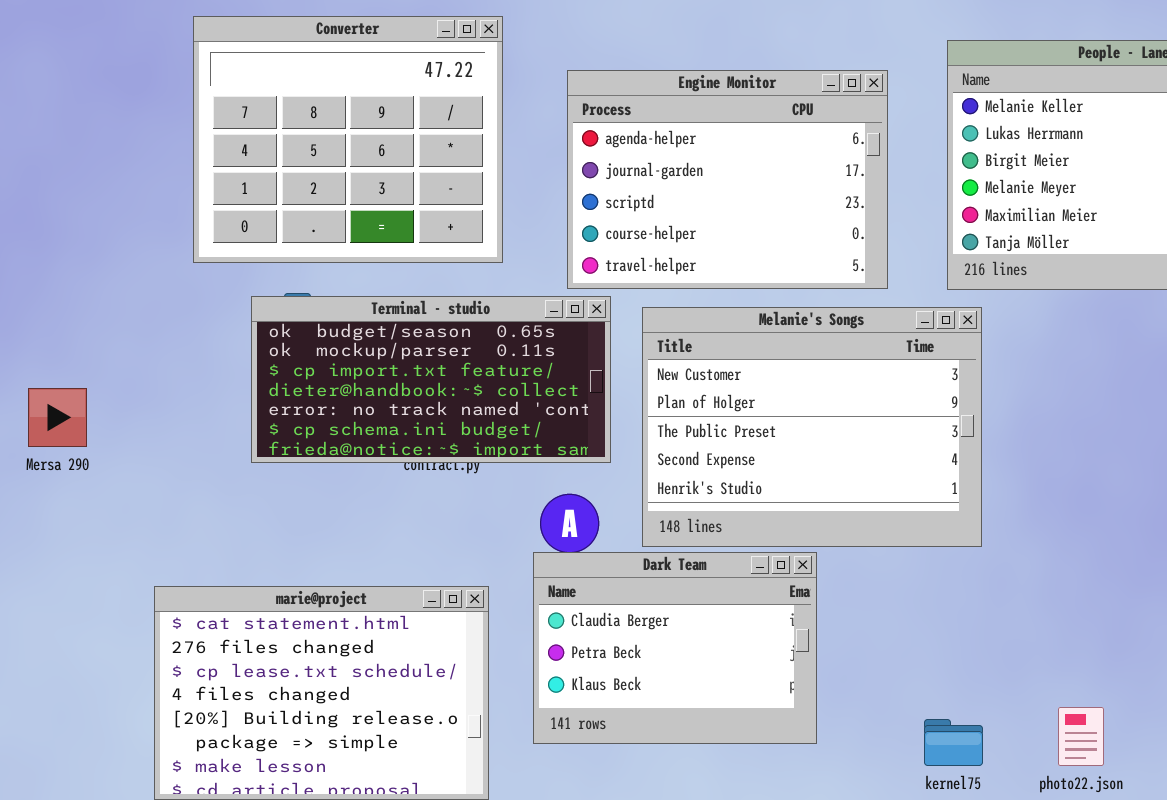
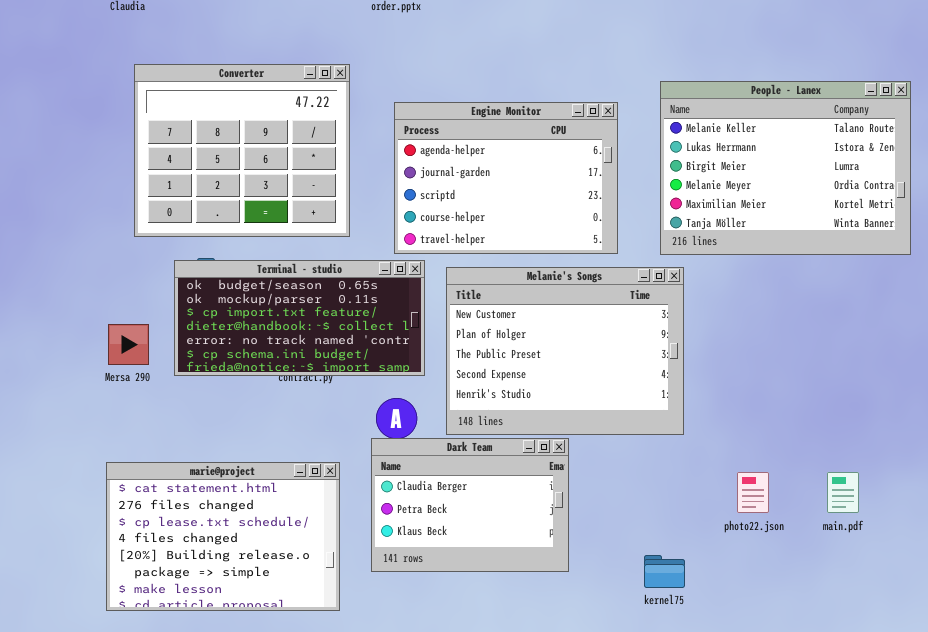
Mersa 290: [28,388,87,447] -> [108,324,149,365], moved
photo22.json: [1058,707,1104,766] -> [737,472,769,513], moved

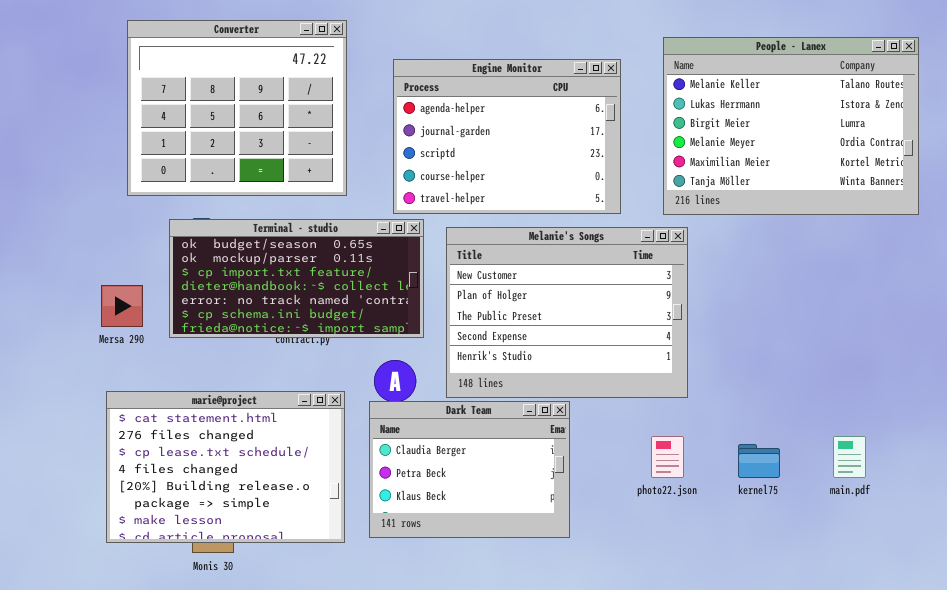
marie@project: [106,462,340,611] -> [106,391,345,543], moved
photo22.json: [737,472,769,513] -> [651,436,684,478], moved
kernel75: [644,555,685,588] -> [738,444,780,478], moved

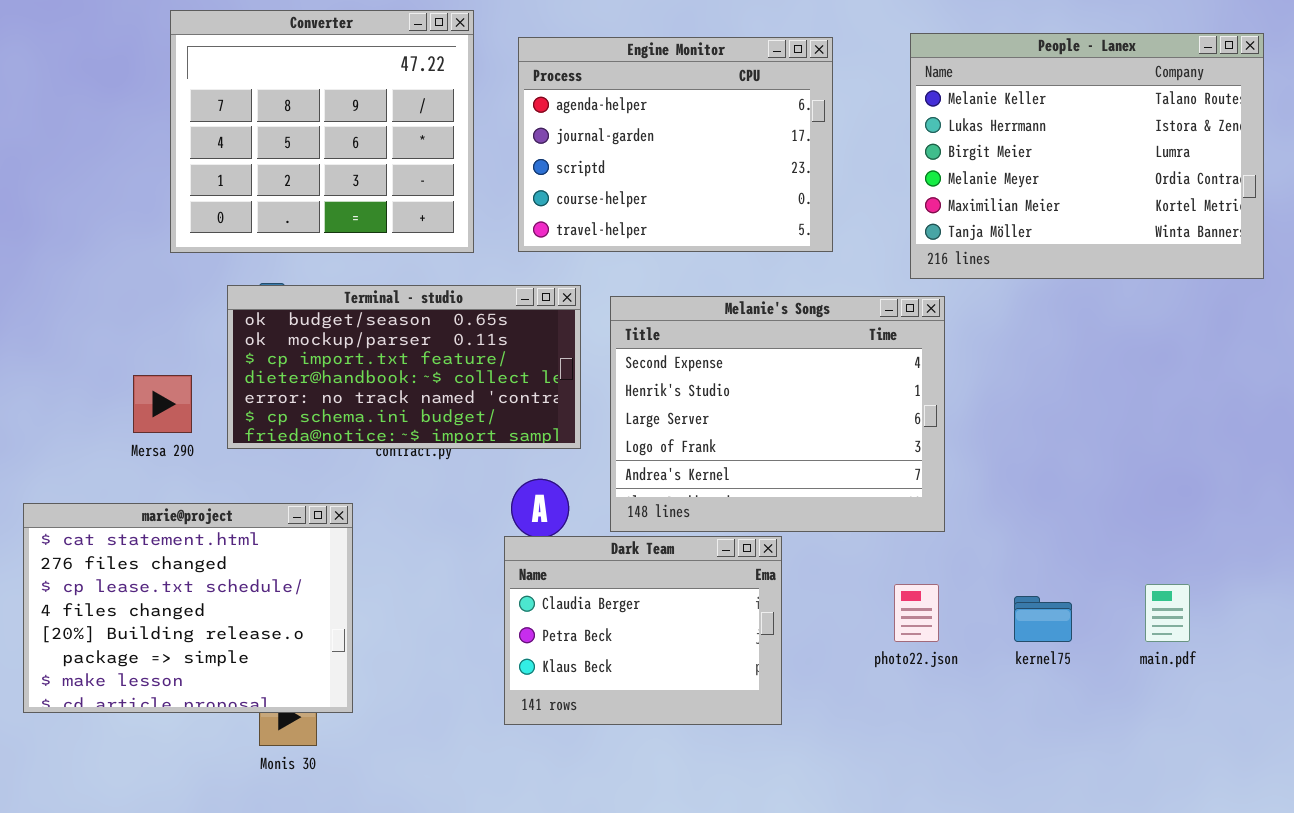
Engine Monitor: [393,59,621,214] -> [518,37,833,252], moved
Melanie's Songs: [446,227,688,398] -> [610,296,945,532], scrolled down 3 rows
marie@project: [106,391,345,543] -> [23,503,353,713], moved

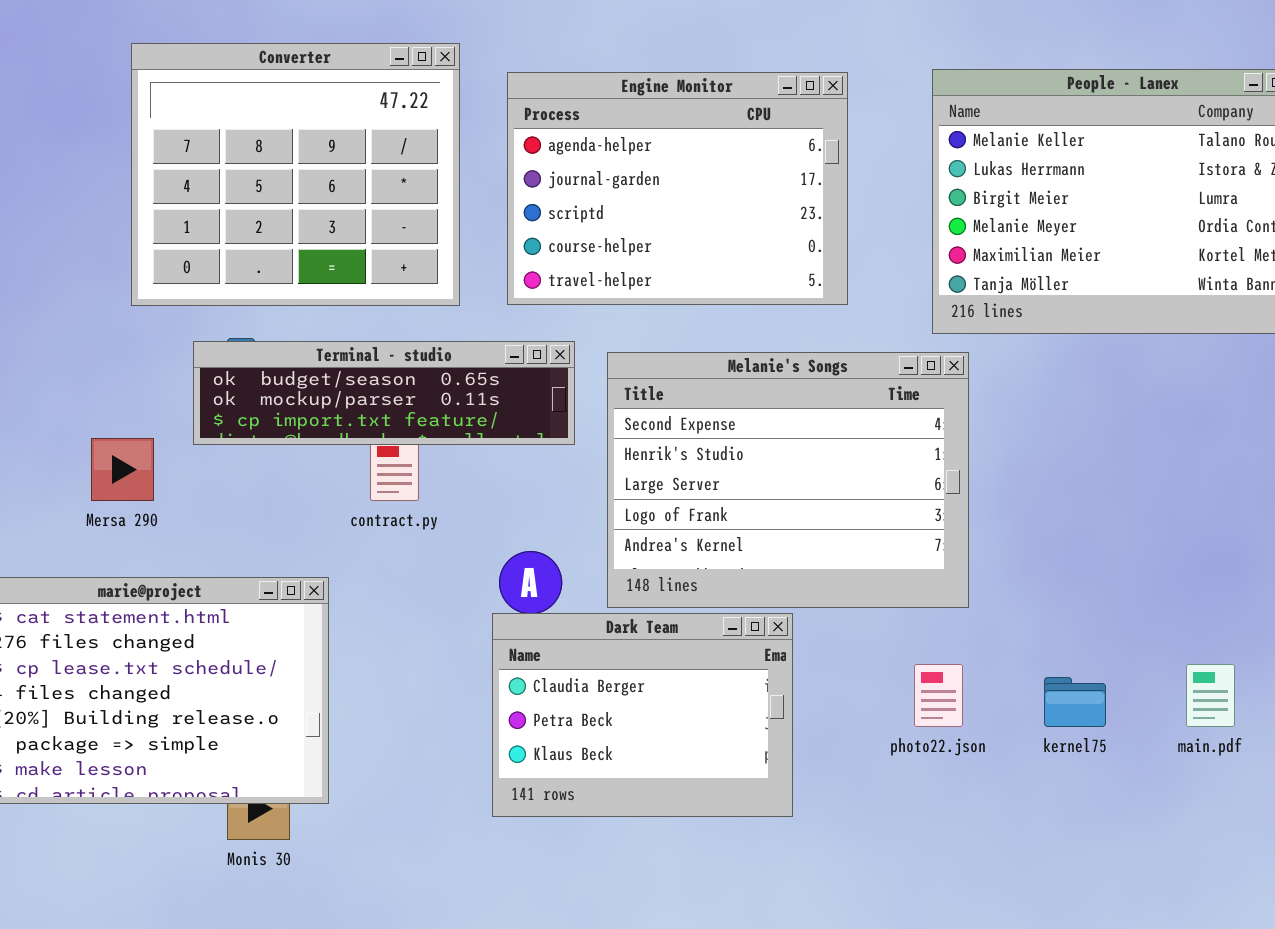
Terminal - studio: [227,285,581,449] -> [193,341,575,445], resized

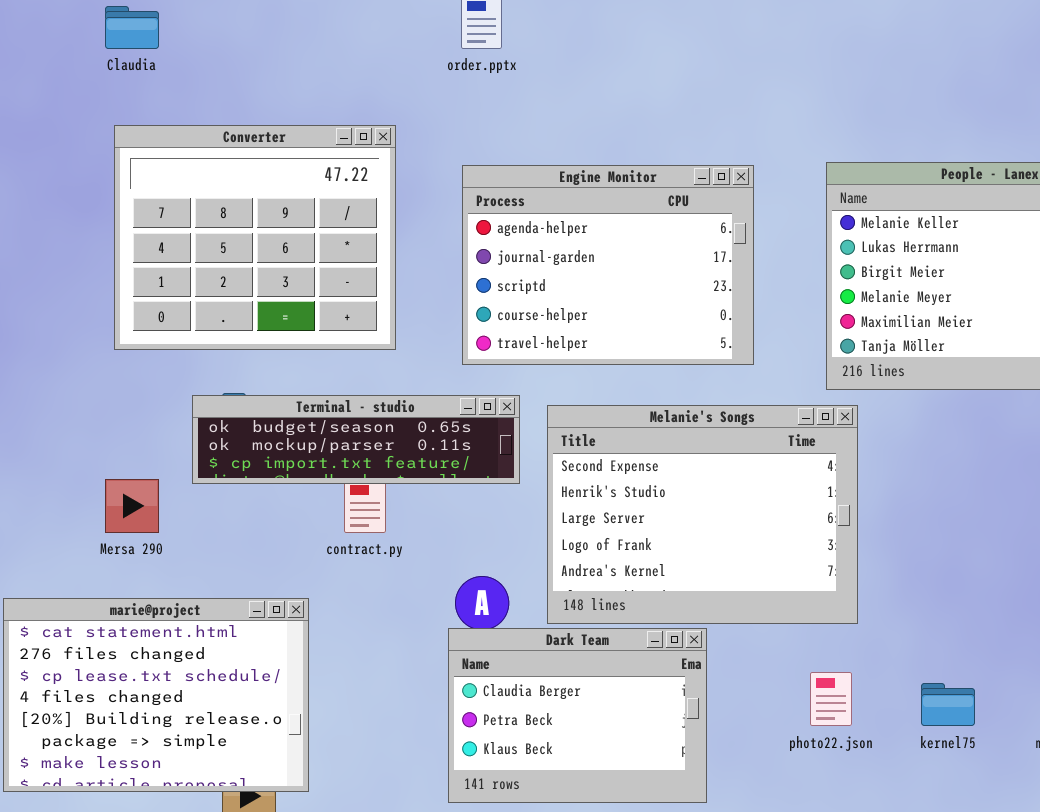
Converter: [131,43,460,306] -> [114,125,396,350], moved

